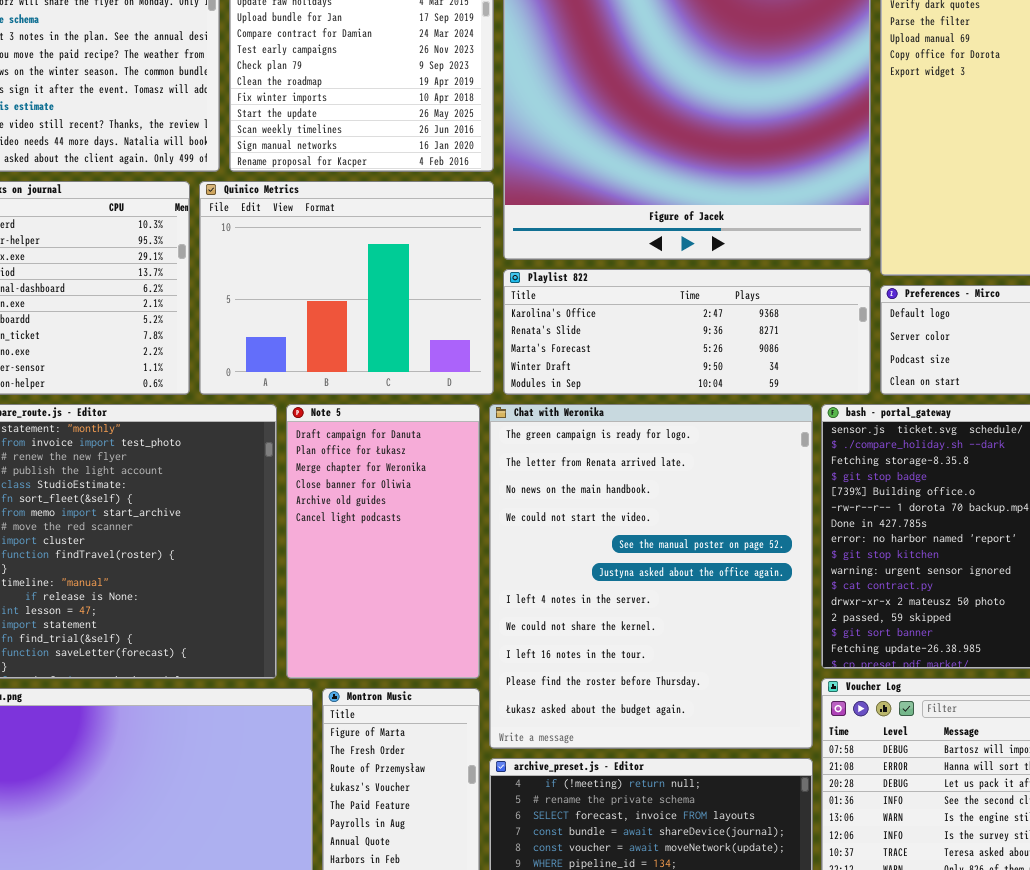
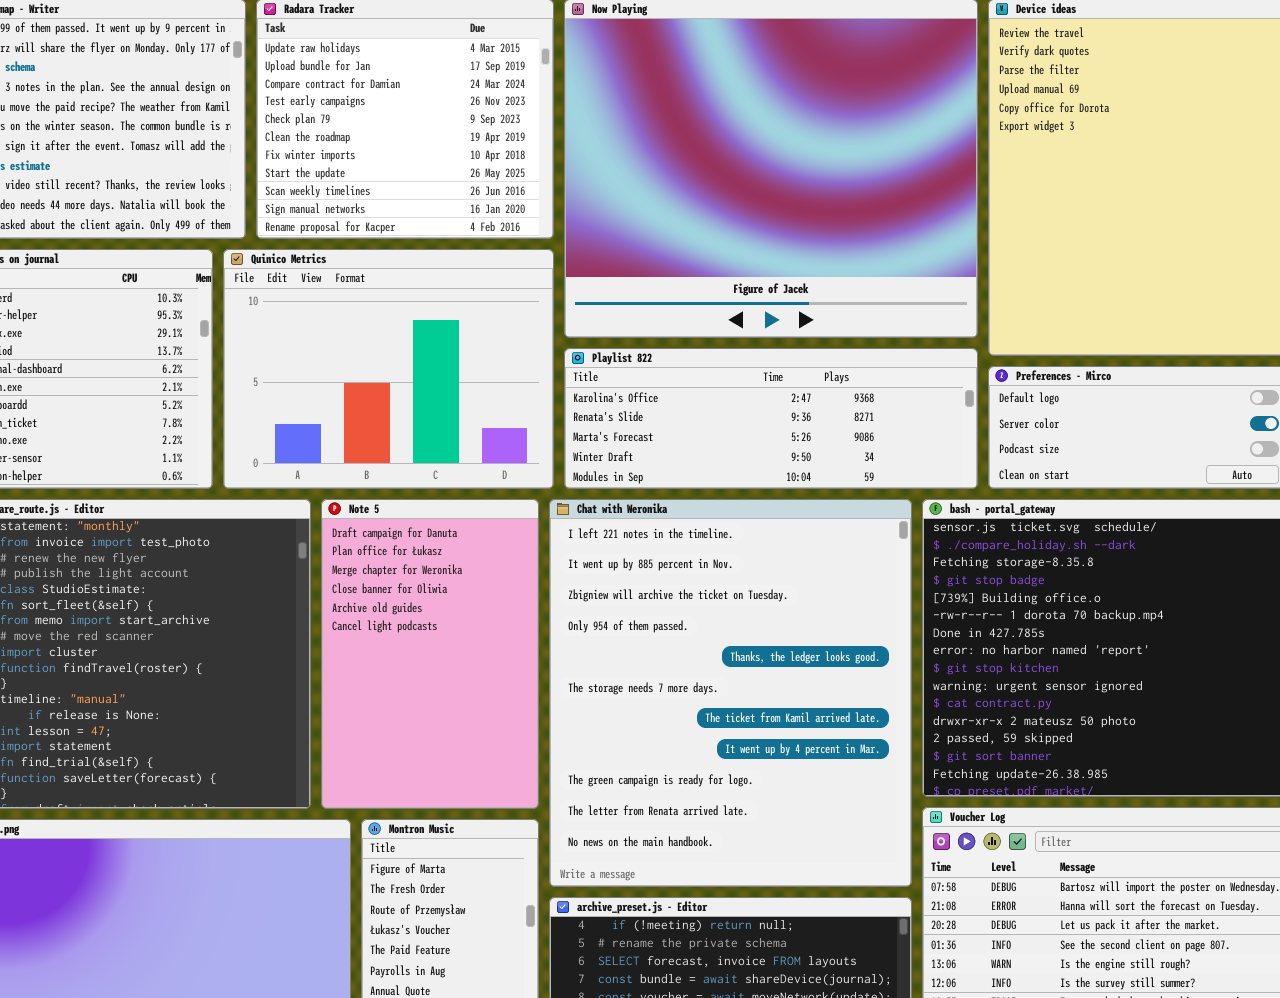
Chat with Weronika: [489,404,813,749] -> [549,499,912,887], scrolled up 8 rows

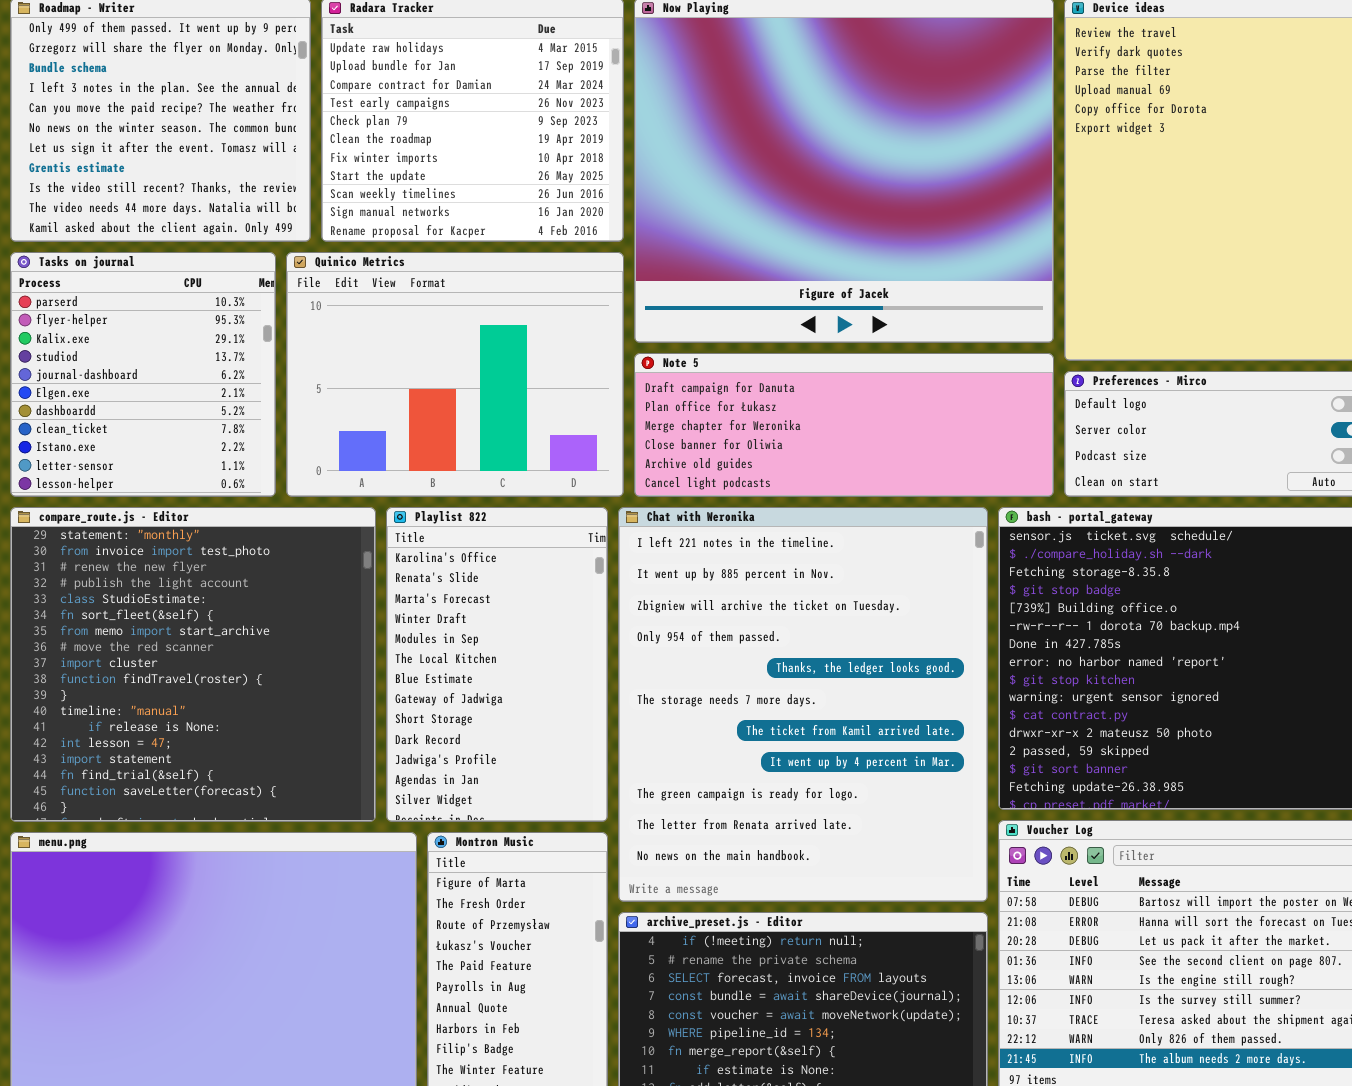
Playlist 822: [564,348,978,489] -> [386,507,608,822], moved, resized
Note 5: [321,499,539,809] -> [634,353,1054,497], moved, resized

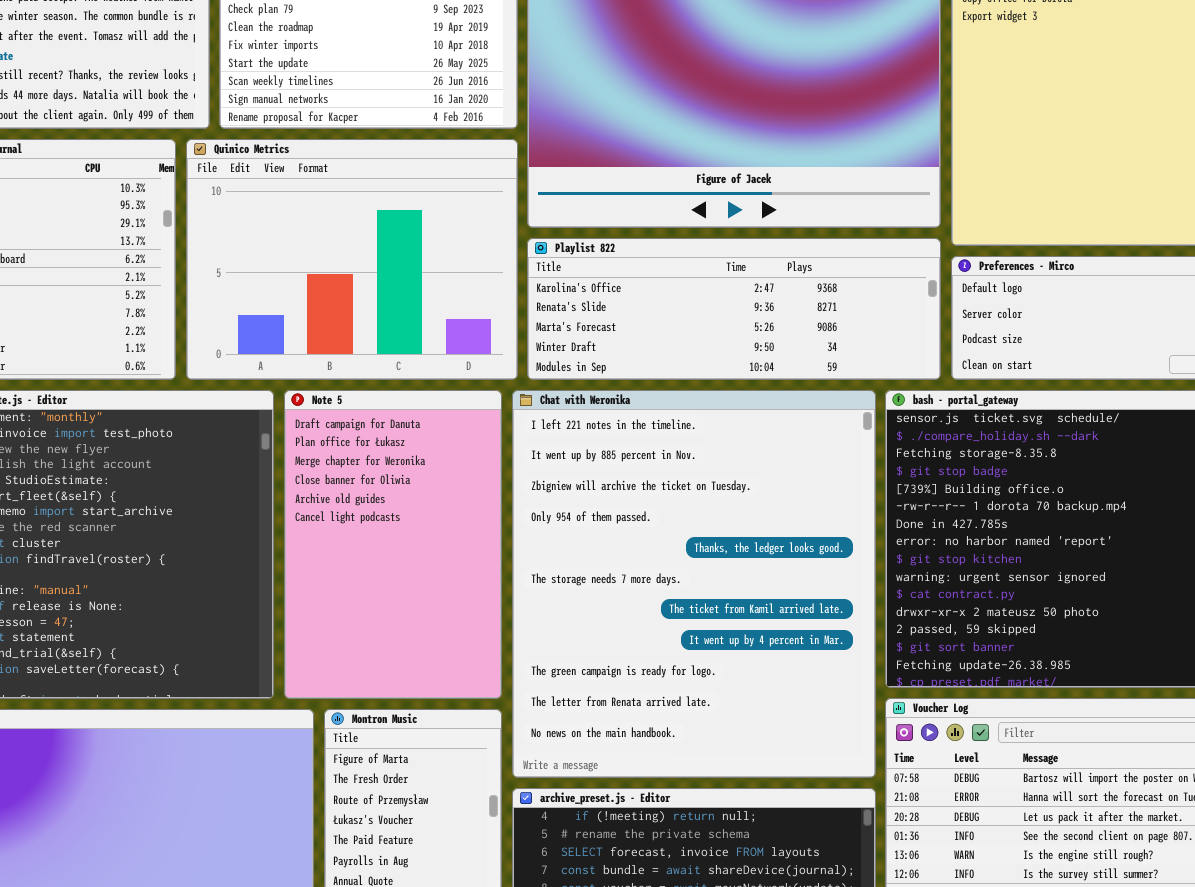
Note 5: [634,353,1054,497] -> [284,390,502,699], moved, resized
Playlist 822: [386,507,608,822] -> [527,238,941,380], moved, resized

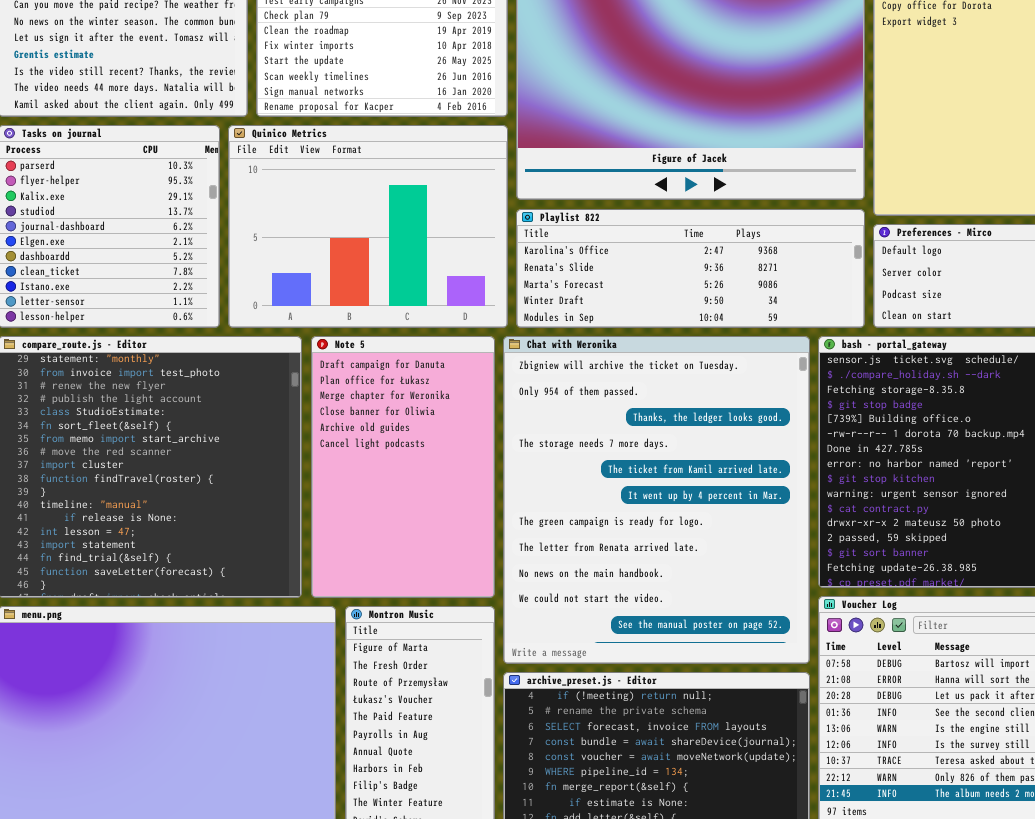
Chat with Weronika: [512,390,876,778] -> [503,336,810,664], scrolled down 2 rows

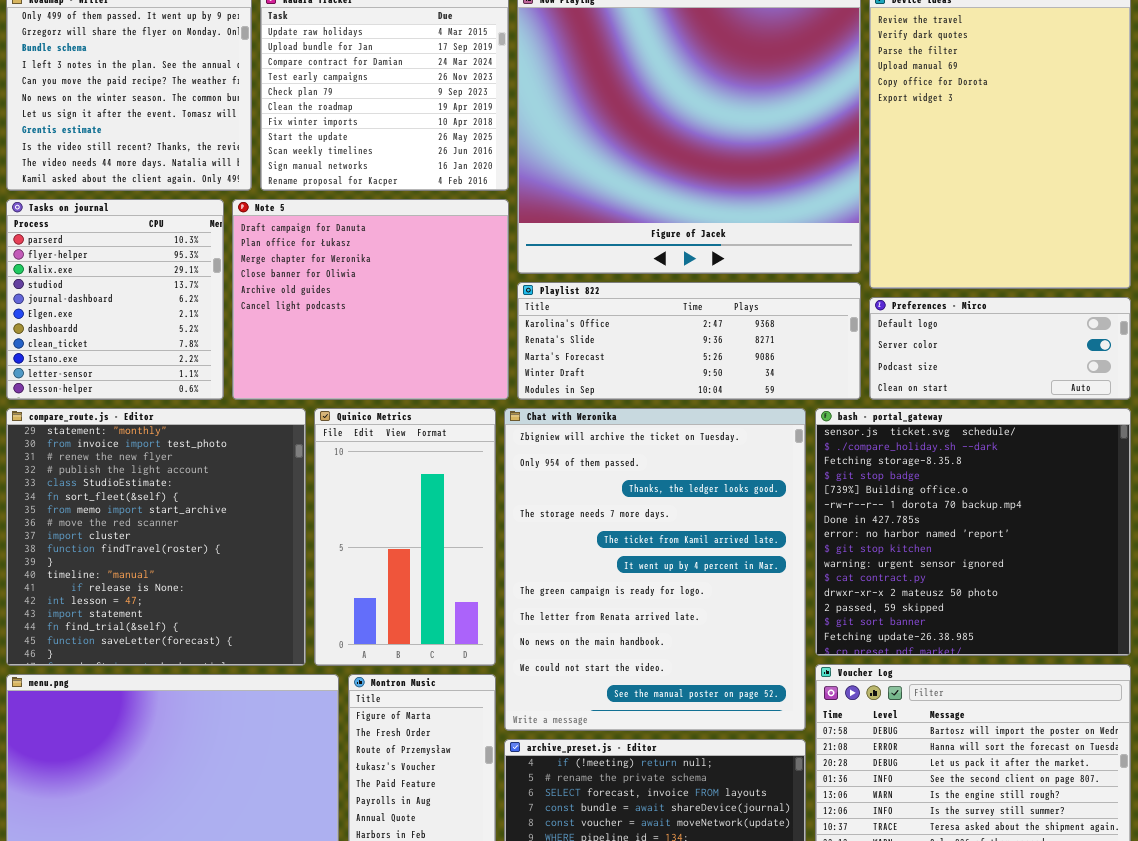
Quinico Metrics: [228,125,508,328] -> [314,408,496,666], moved, resized
Note 5: [311,336,495,598] -> [232,199,509,400], moved, resized

